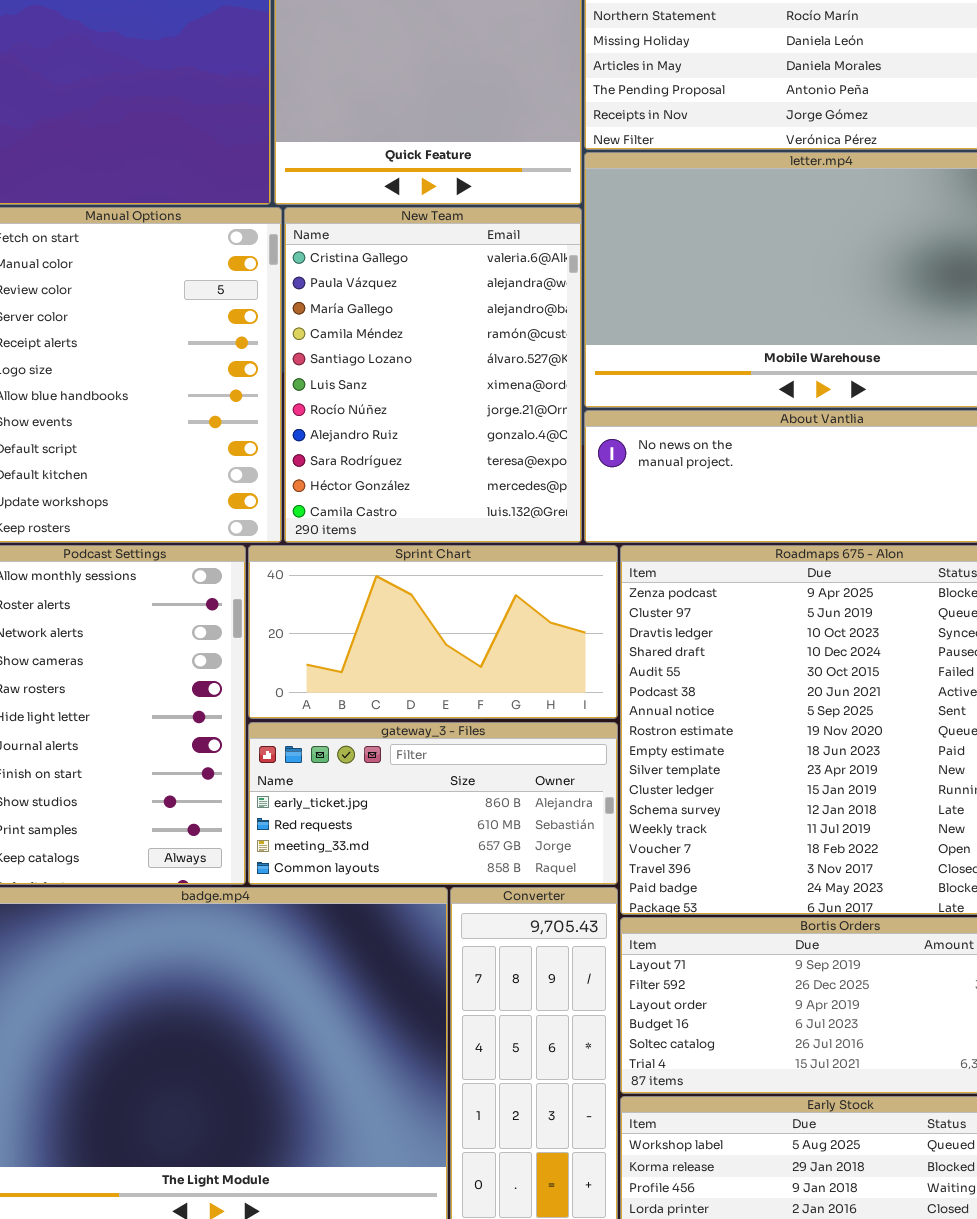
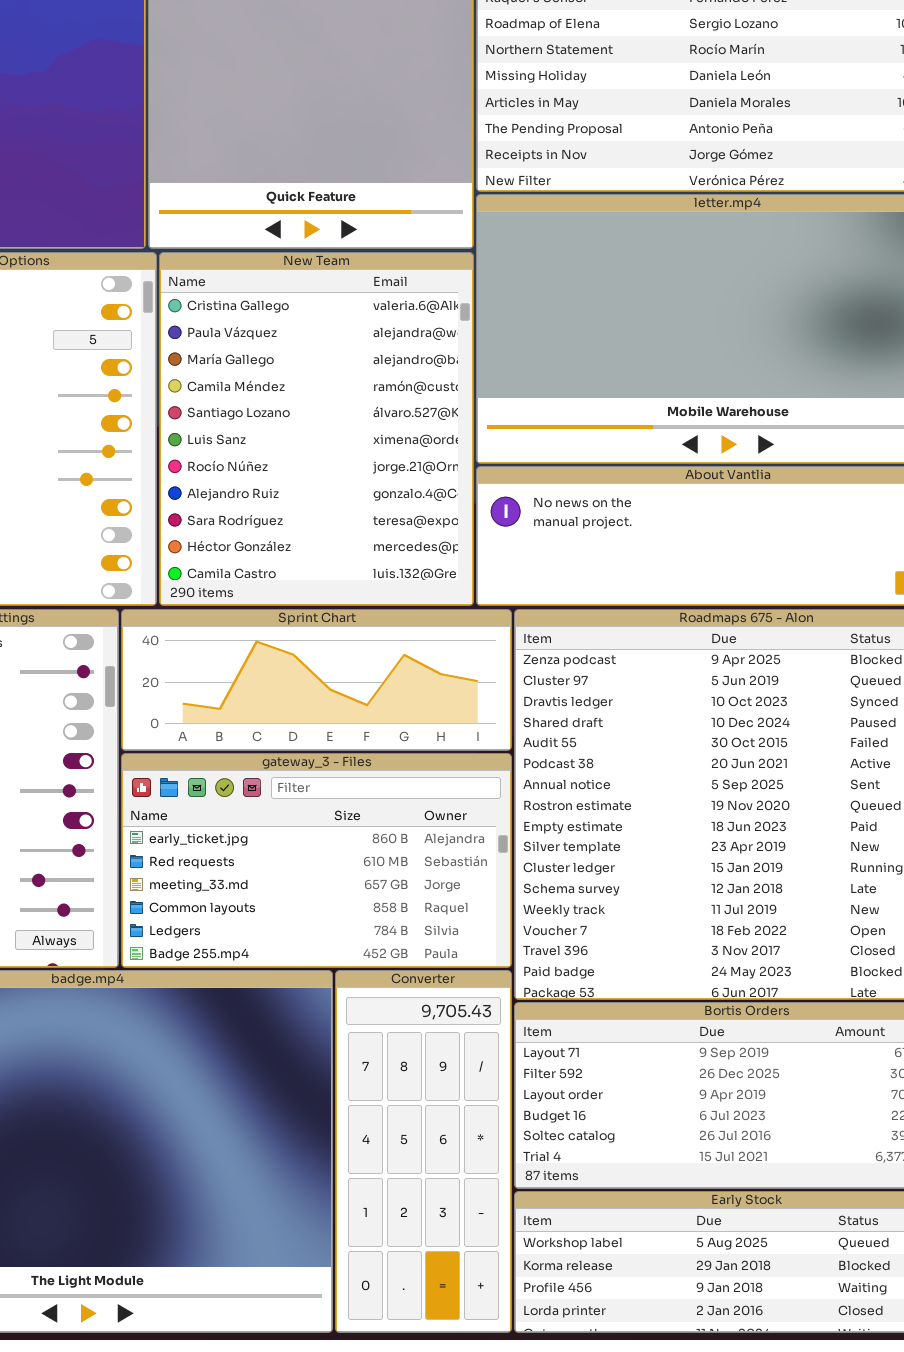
Sprint Chart: [248,545,618,719] -> [121,609,512,751], resized
gateway_3 - Files: [248,722,618,885] -> [121,753,512,968], resized

